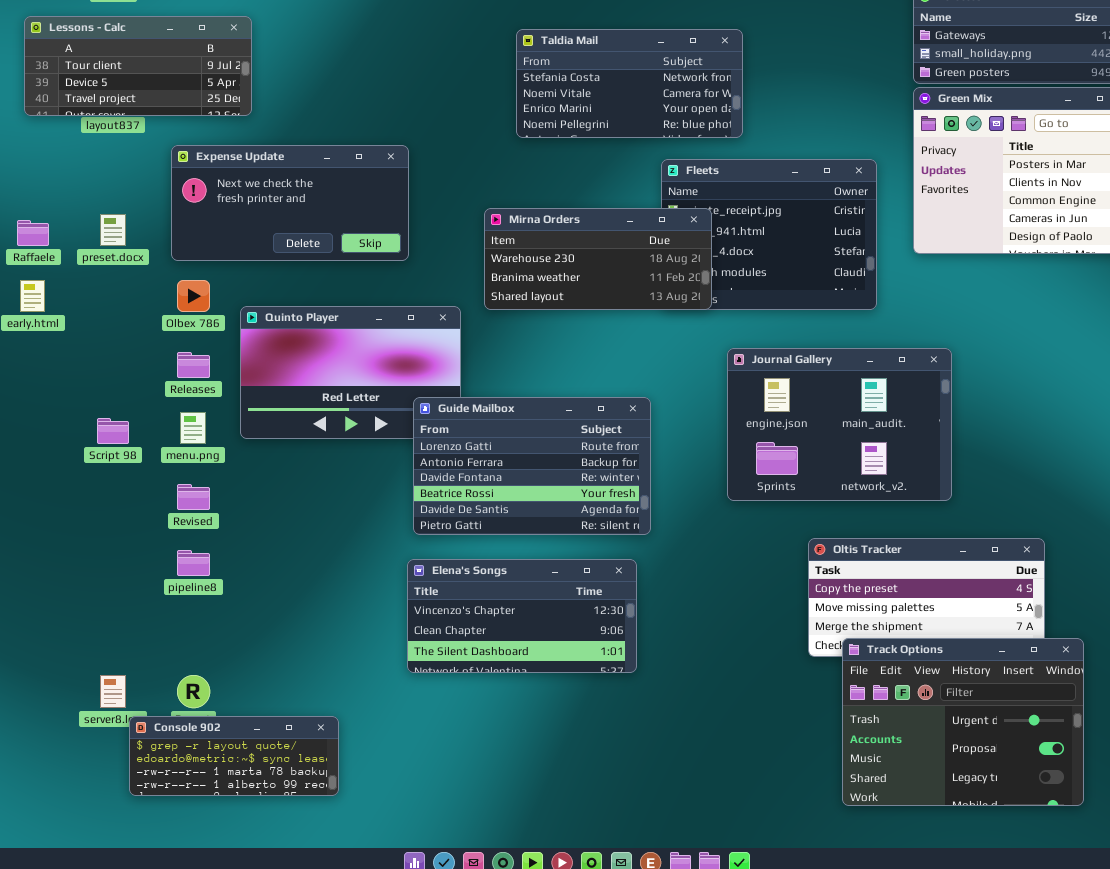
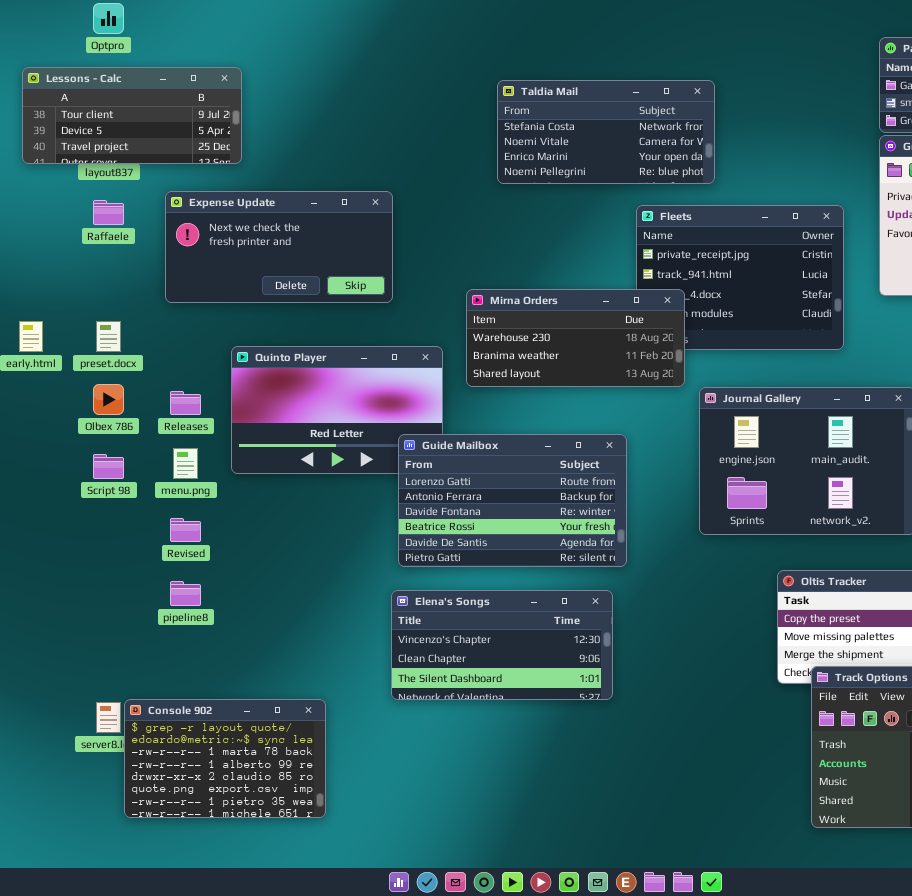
Mirna Orders: [484,208,712,310] -> [466,289,685,387], moved
preset.docx: [100,214,126,246] -> [96,321,121,352], moved
Raffaele: [17,220,49,246] -> [93,200,124,225], moved
Olbex 786: [177,280,210,312] -> [93,384,124,415], moved
Console 902: [129,716,339,796] -> [124,699,326,818], resized

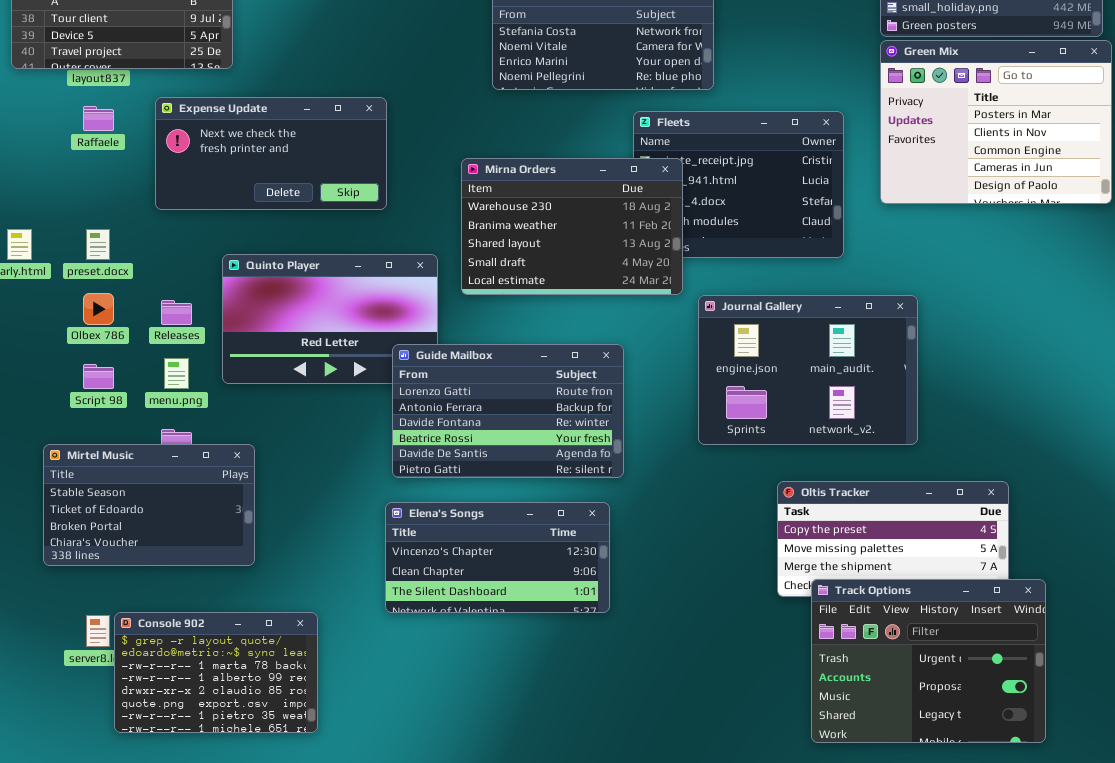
Mirna Orders: [466,289,685,387] -> [461,158,683,295], resized
Mirtel Music: none -> [43,444,255,566], opened

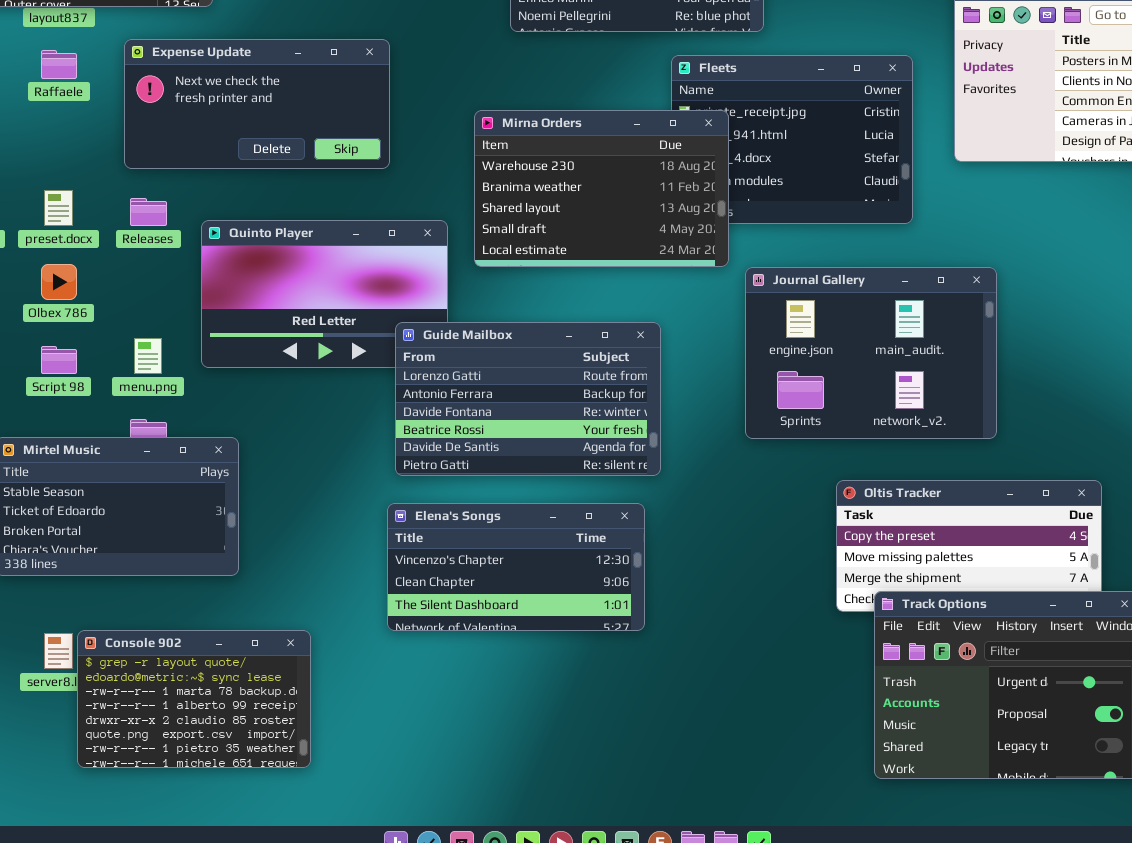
Releases: [161,300,192,325] -> [130,198,167,226], moved

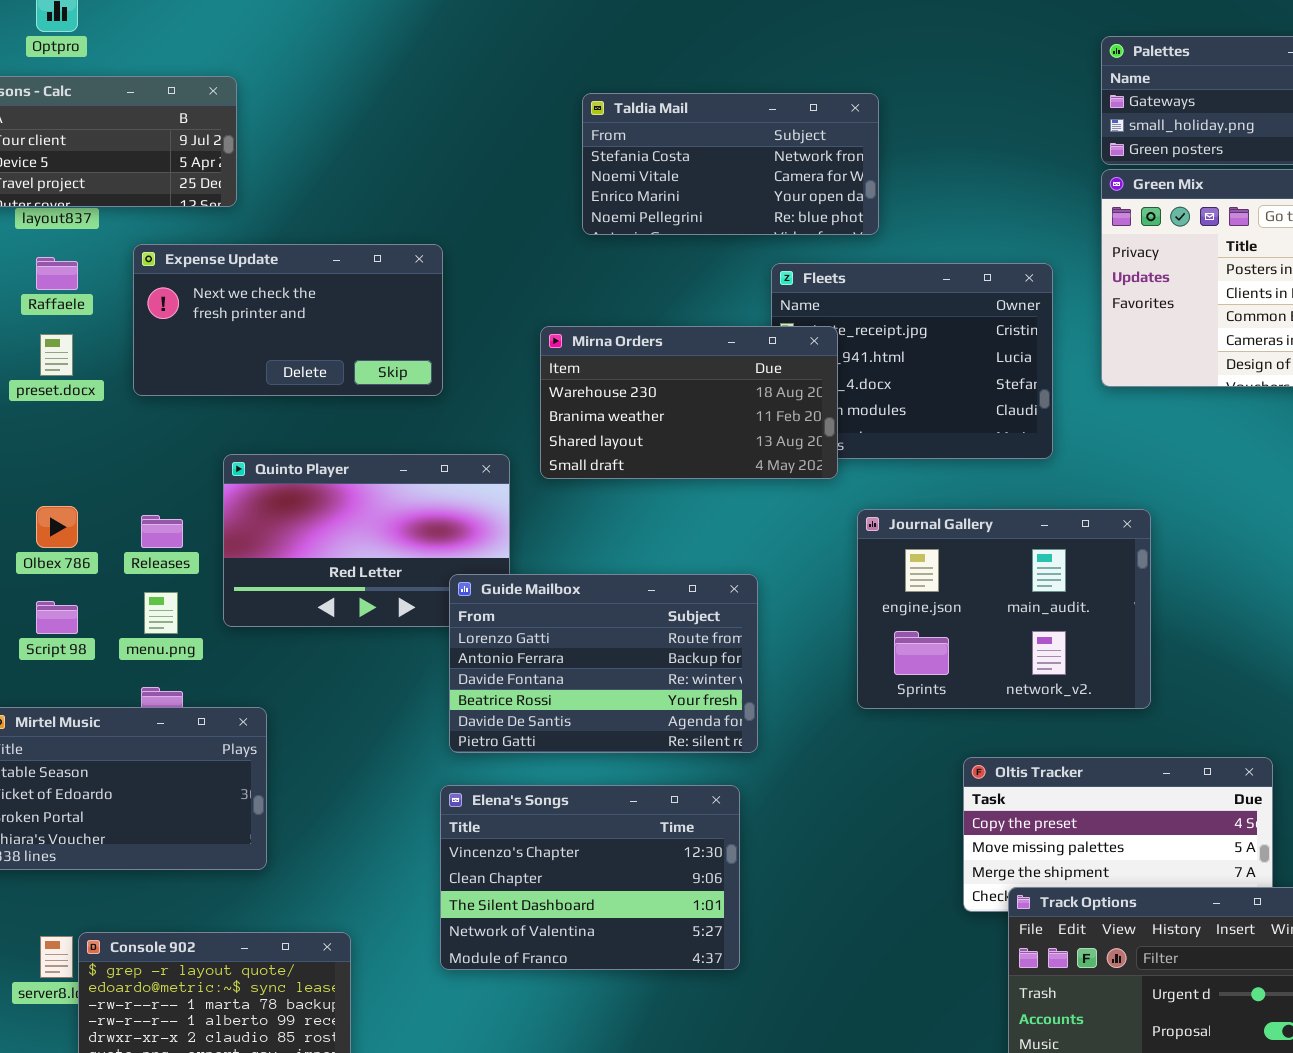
Mirna Orders: [474,110,729,267] -> [540,326,838,479], resized
preset.docx: [44,190,73,226] -> [40,334,73,376], moved
Releases: [130,198,167,226] -> [141,515,183,548], moved
Elena's Songs: [387,503,645,631] -> [440,785,740,970], resized

